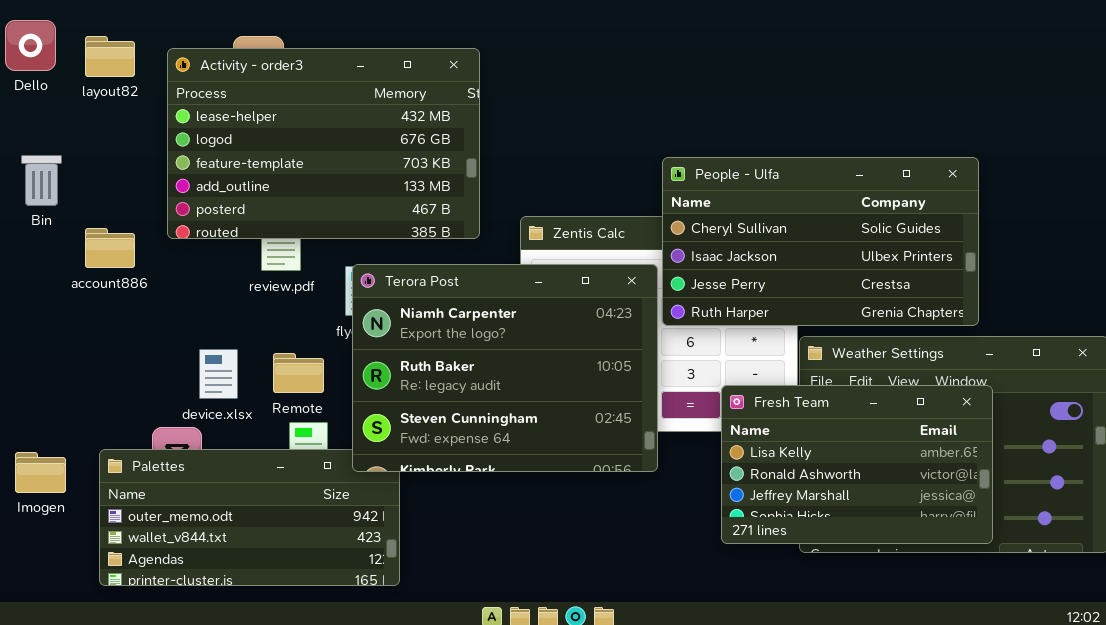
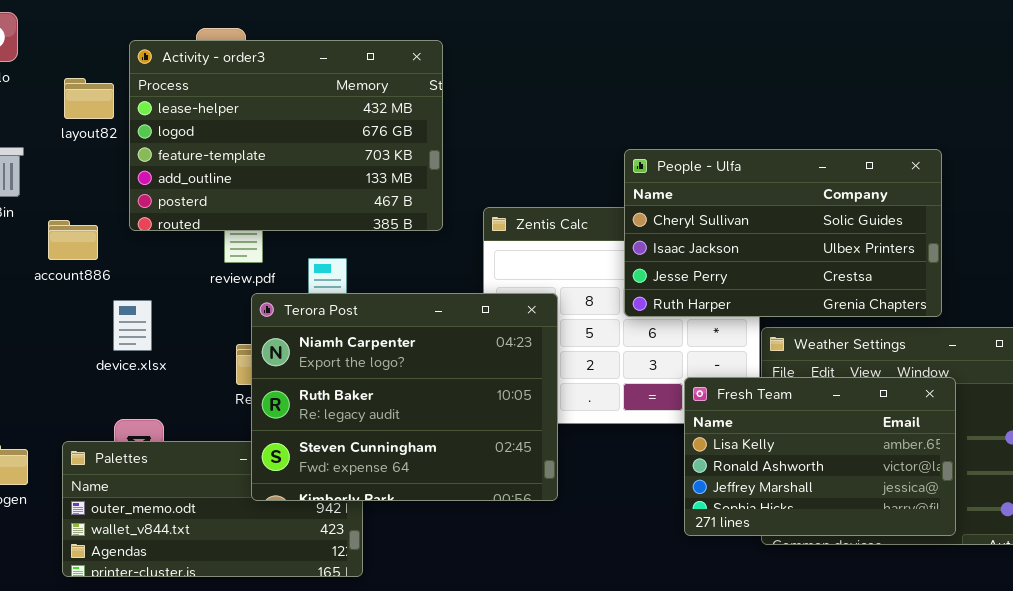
layout82: [85,36,135,77] -> [64,78,114,119], moved
Terora Post: [352,264,658,472] -> [251,293,558,501], moved
device.xlsx: [199,349,238,399] -> [113,300,152,351], moved

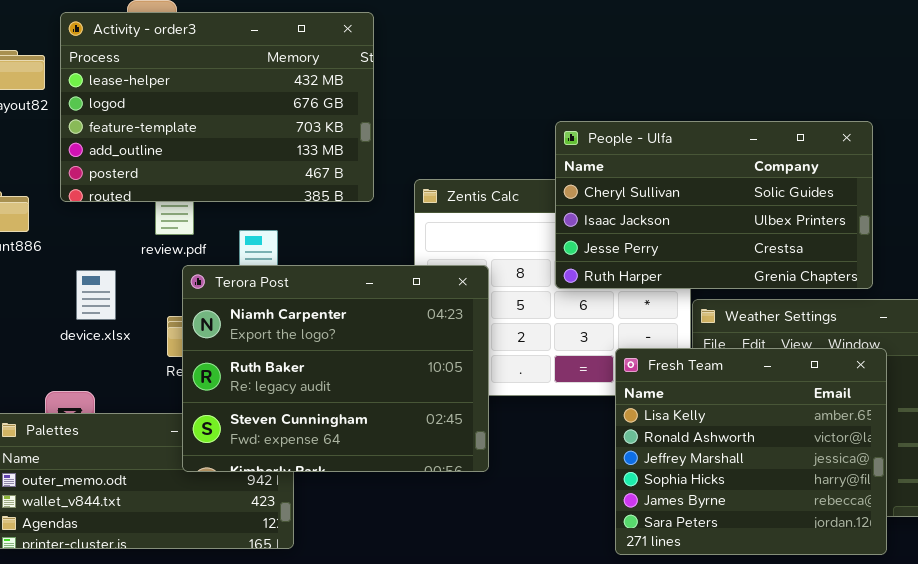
device.xlsx: [113,300,152,351] -> [76,270,116,320], moved
Fresh Team: [684,377,956,536] -> [615,348,887,555], resized

